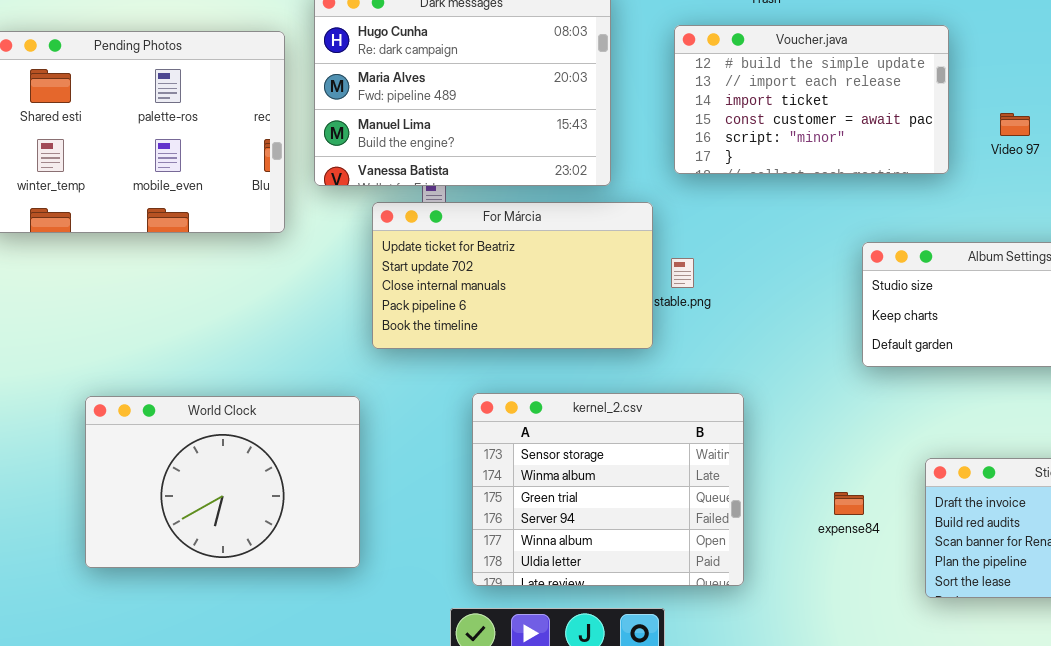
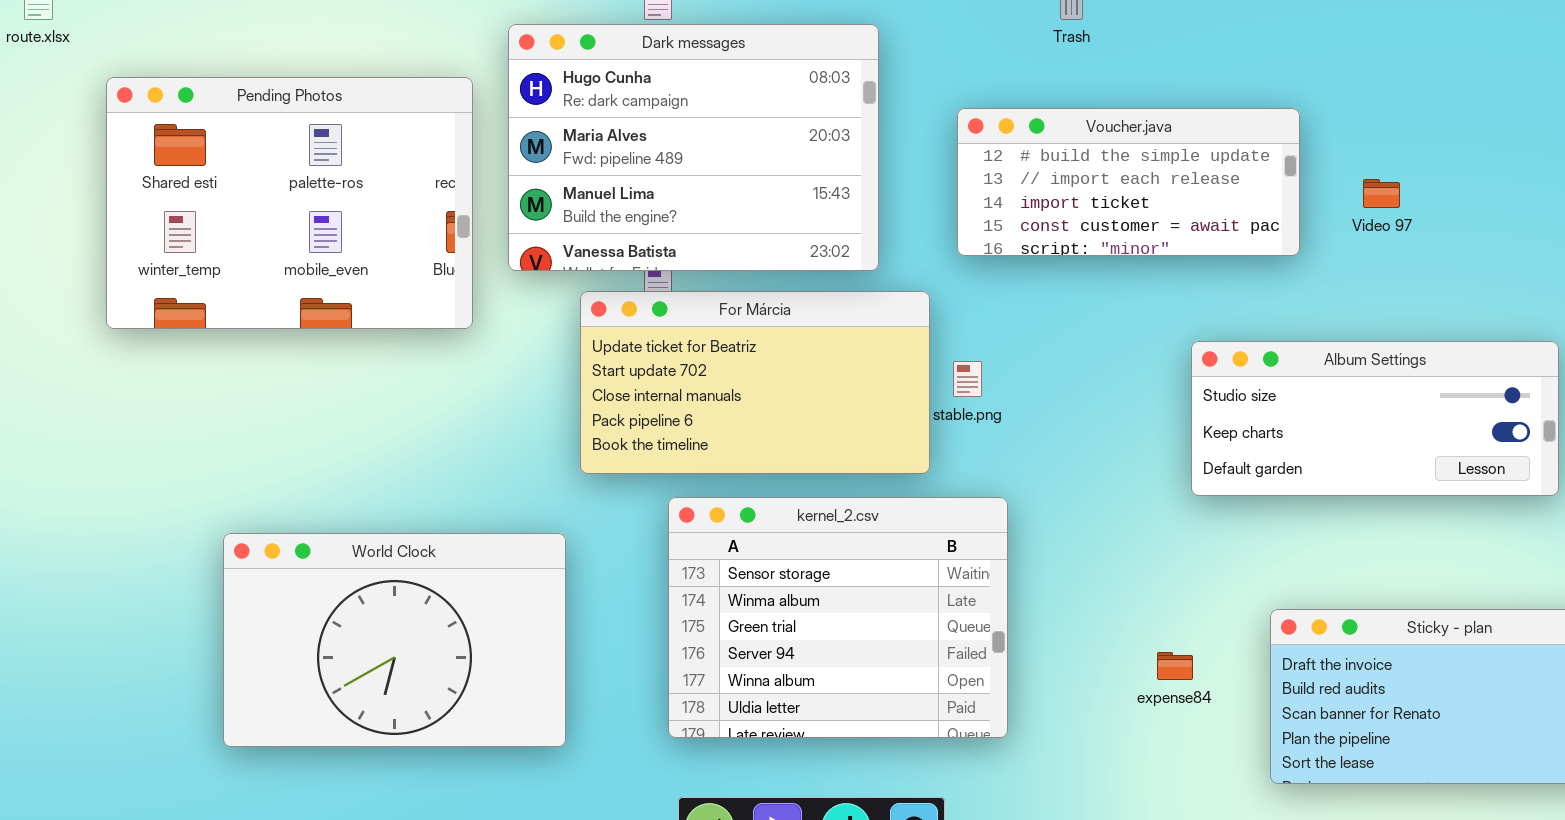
Voucher.java: [674,25,949,174] -> [957,108,1300,256], resized
kernel_2.csv: [472,393,744,586] -> [668,497,1008,738], moved

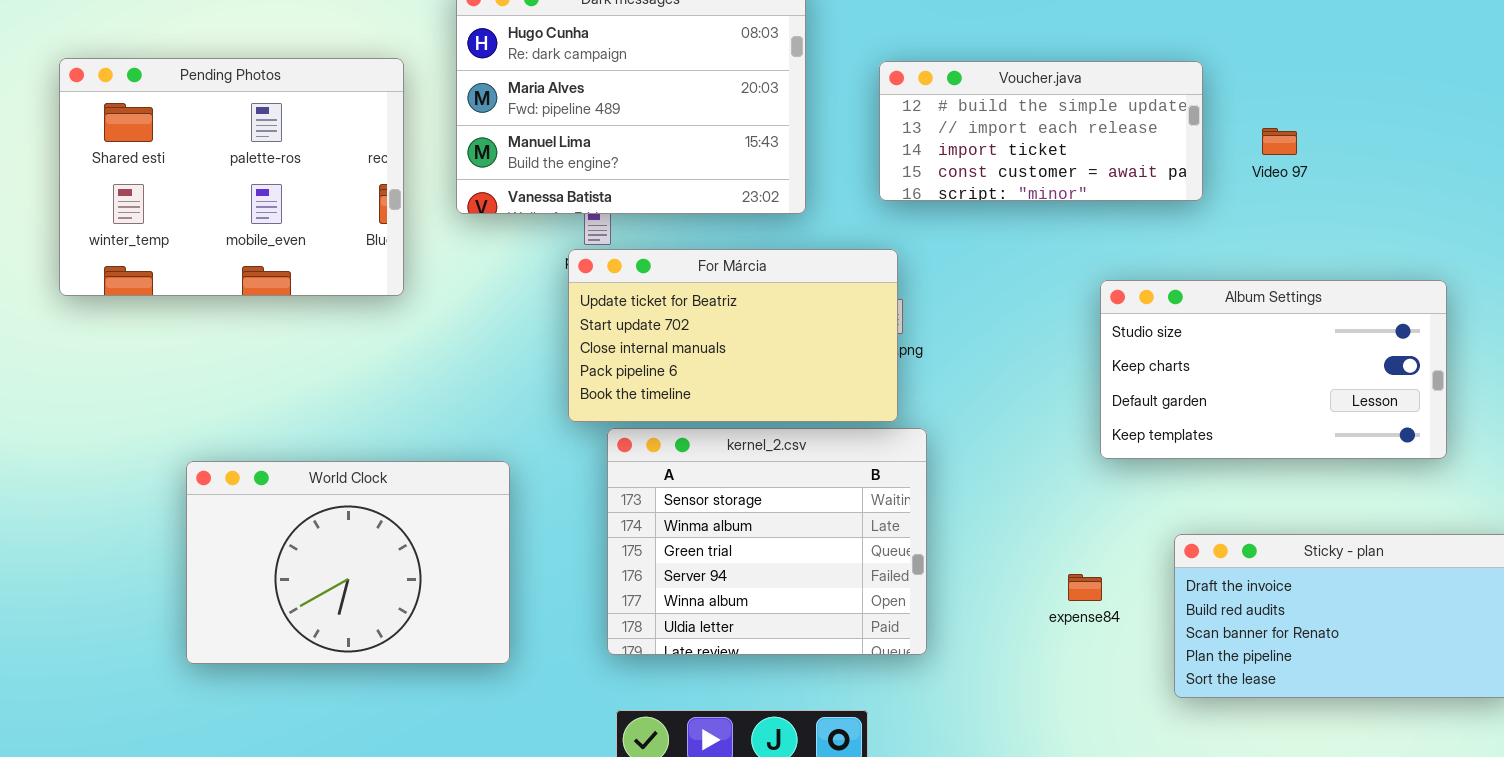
Pending Photos: [106,77,473,329] -> [59,58,404,296], moved
For Márcia: [580,291,930,474] -> [568,249,898,422], moved
Album Settings: [1191,341,1559,496] -> [1100,280,1447,459], resized

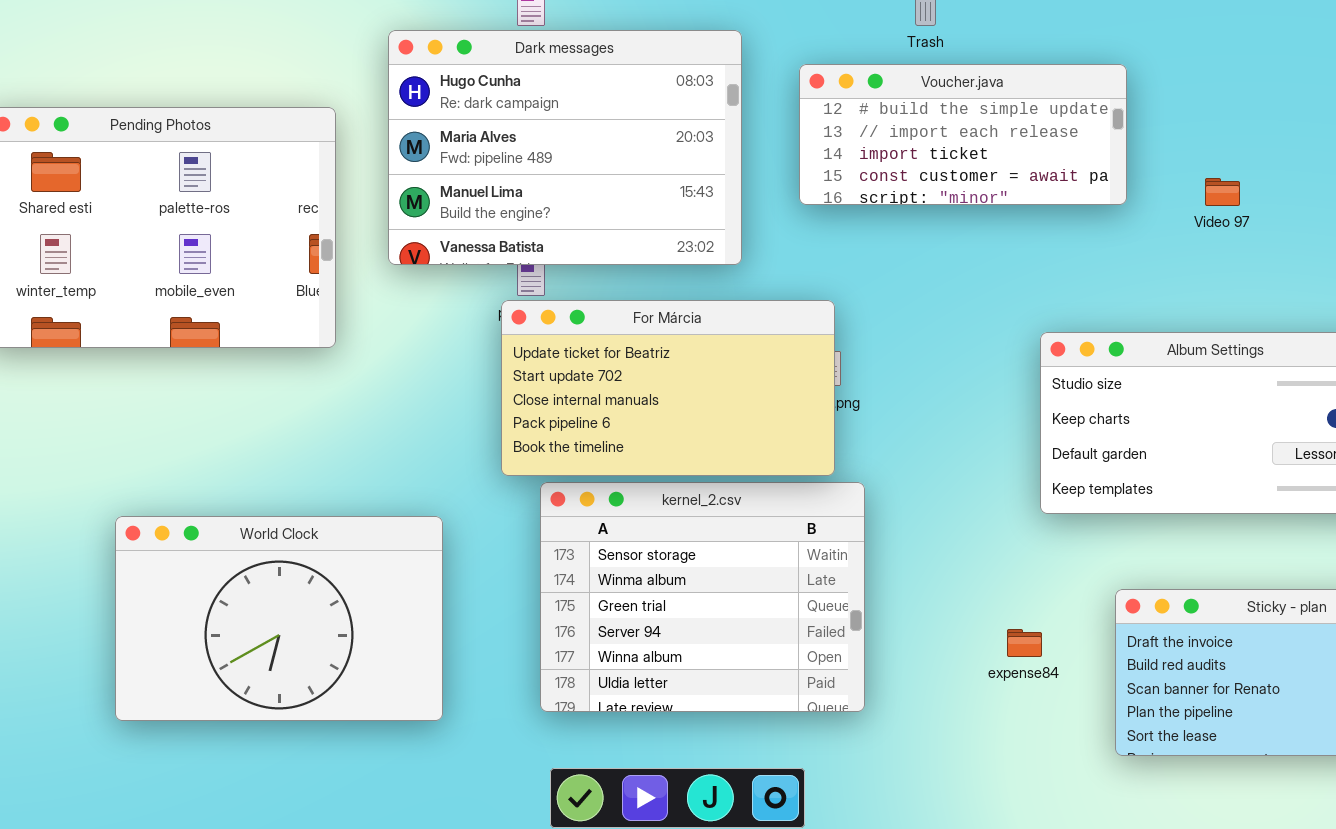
Voucher.java: [879,61,1203,201] -> [799,64,1127,205], moved

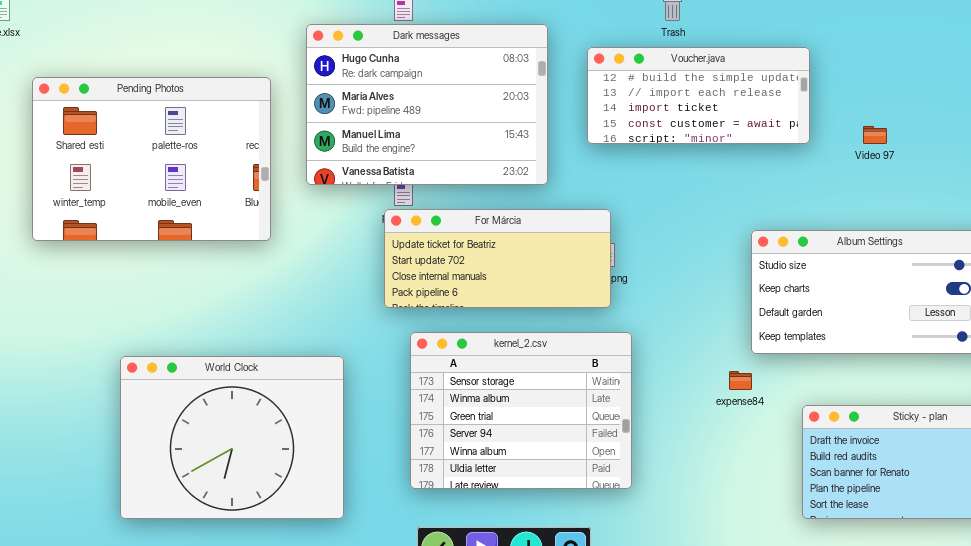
For Márcia: [501,300,835,476] -> [384,209,611,308], resized
World Clock: [115,516,443,721] -> [120,356,344,519], resized
expense84: [1007,629,1042,657] -> [729,371,752,390], moved

